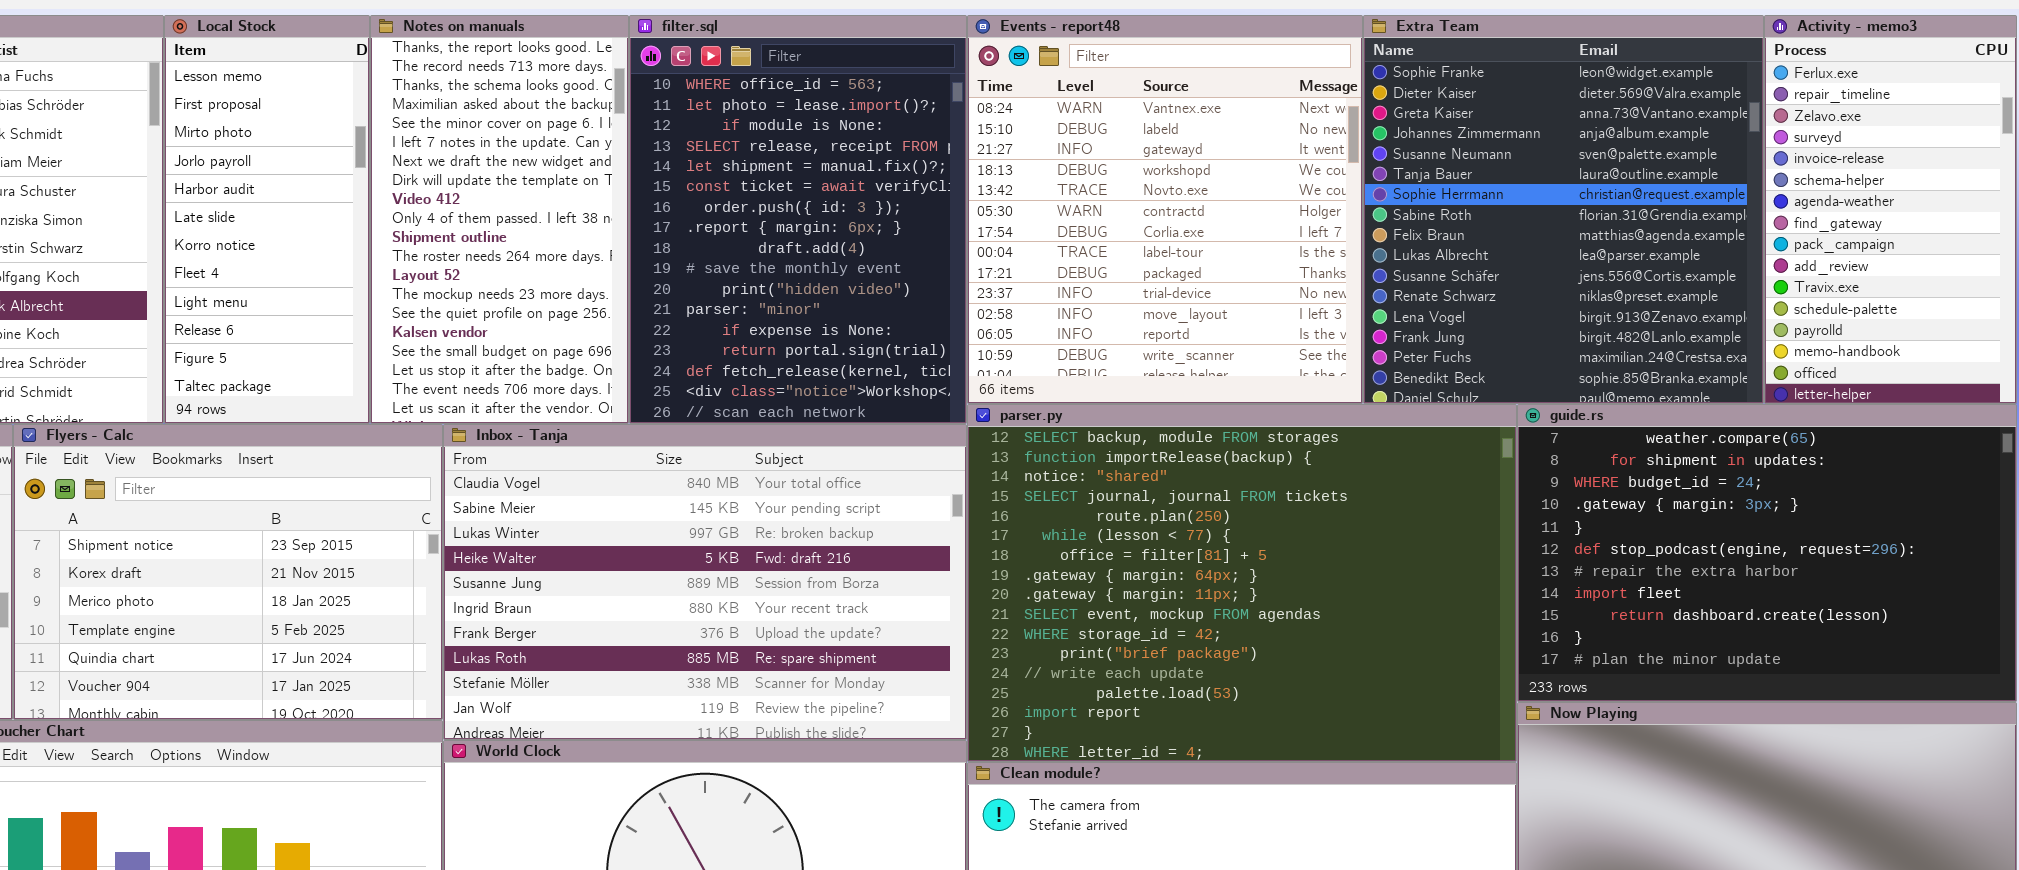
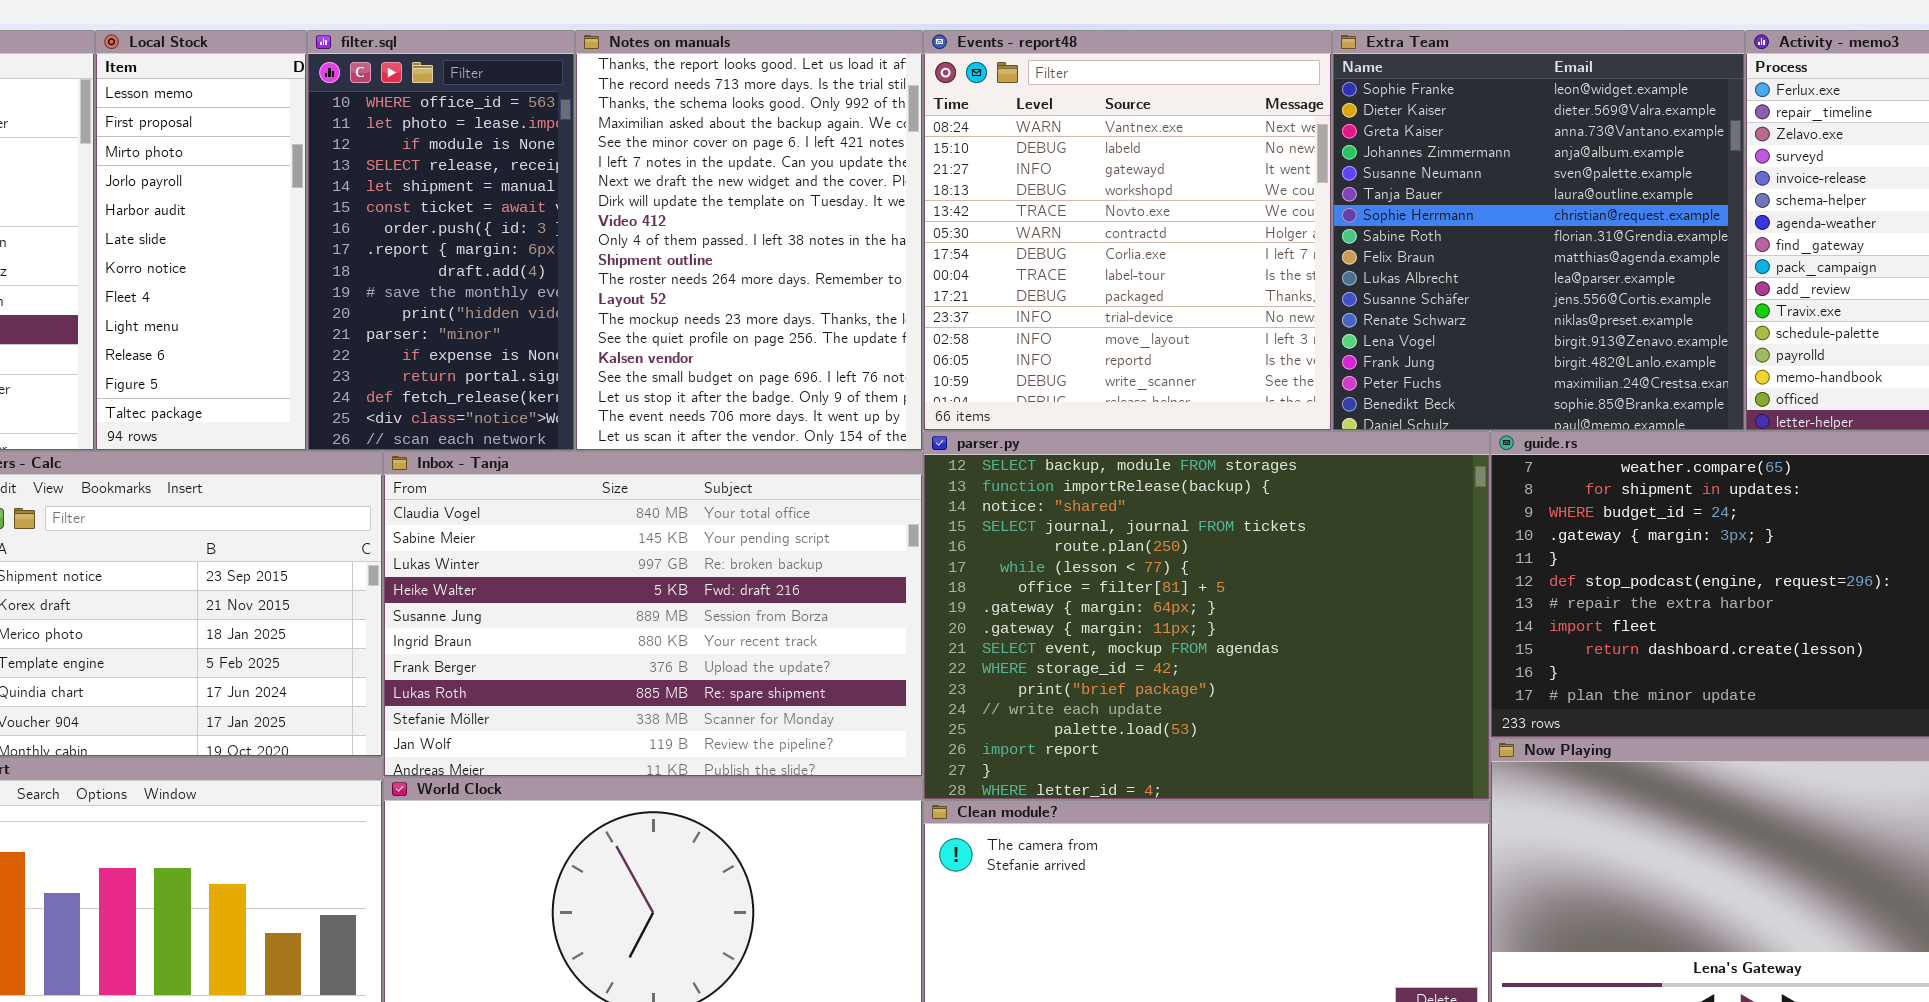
Notes on manuals: [370,15,629,424] -> [575,30,923,451], moved, resized
filter.sql: [629,15,967,424] -> [307,30,575,451], moved, resized

